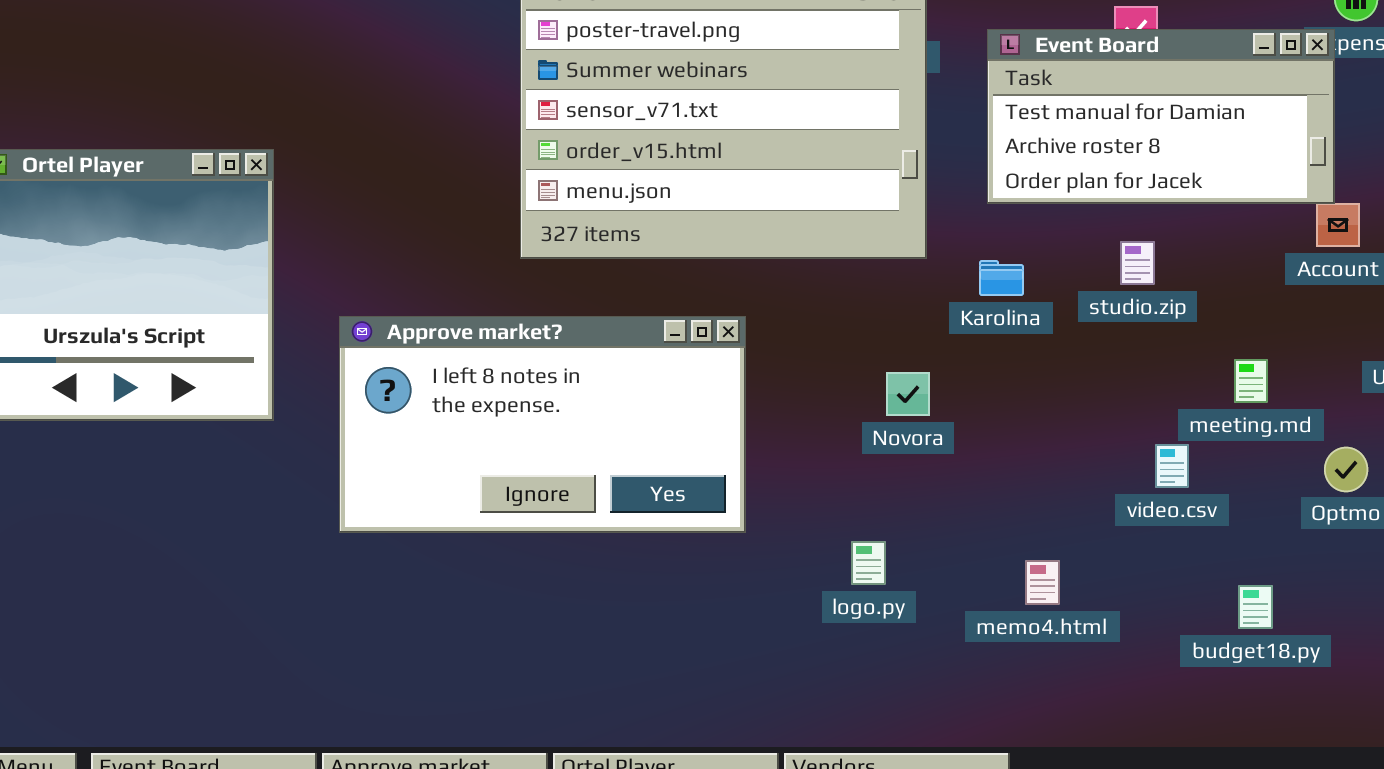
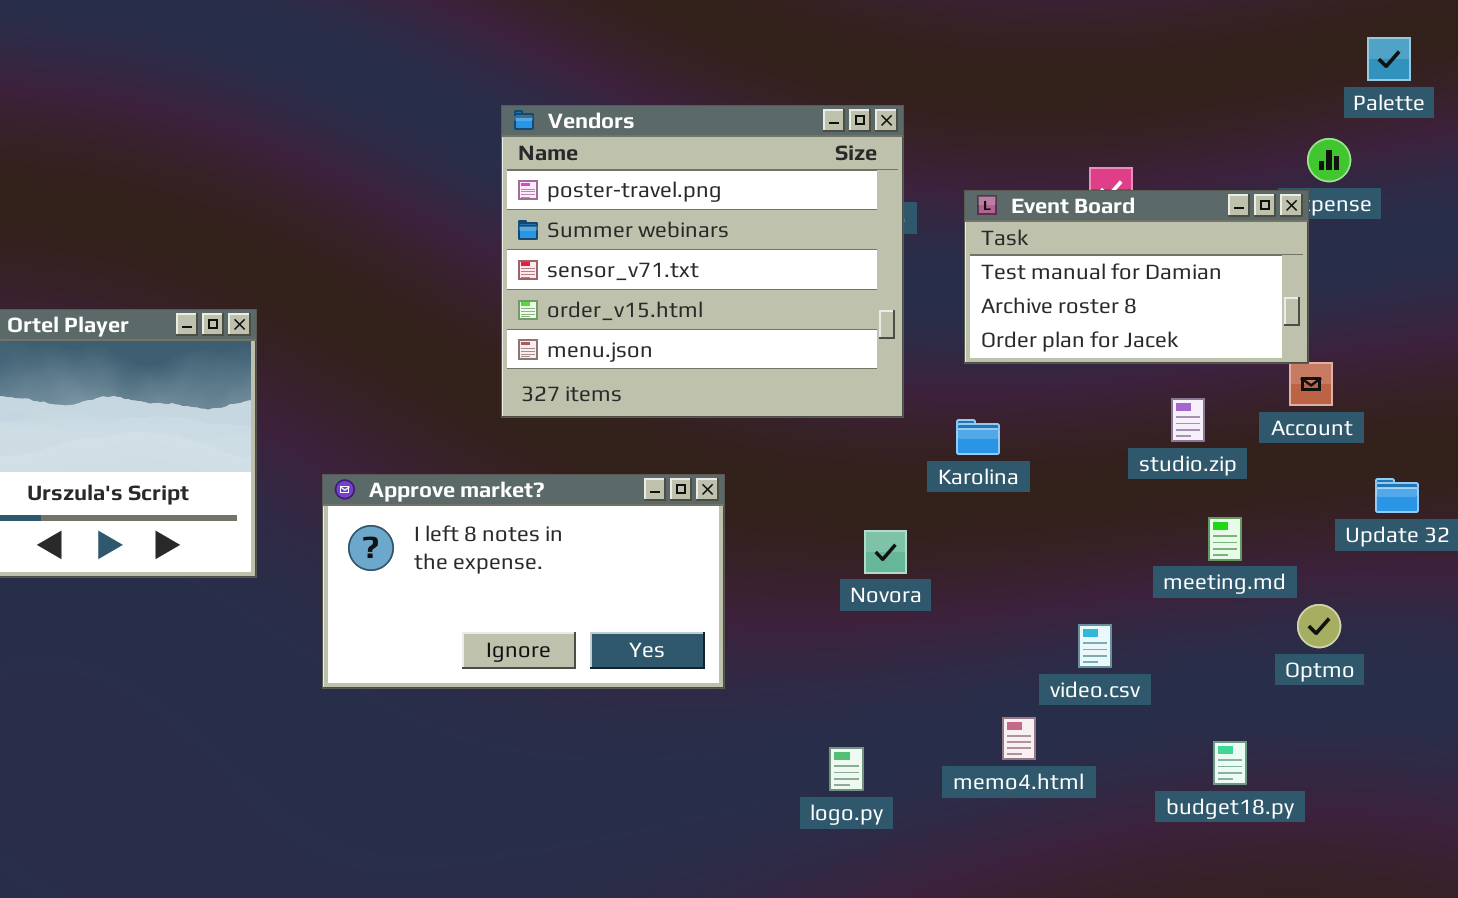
studio.zip: [1120,241,1155,285] -> [1171,398,1205,442], moved
video.csv: [1155,444,1189,488] -> [1078,624,1112,668], moved
logo.py: [851,541,886,585] -> [829,747,864,791], moved

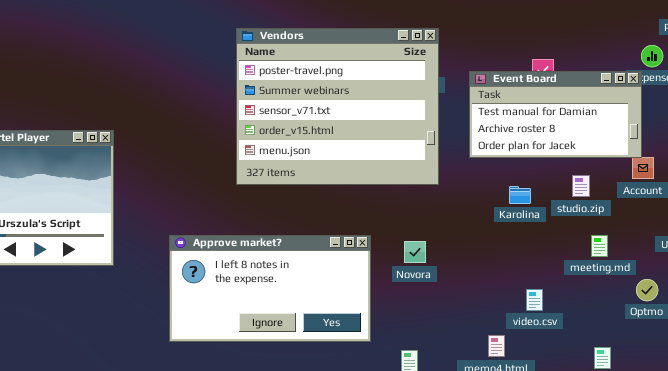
Karolina: [956,419,1000,455] -> [509,186,531,204], moved
Approve market?: [322,474,725,689] -> [169,235,371,342], moved
Novora: [864,530,907,574] -> [404,241,426,263], moved

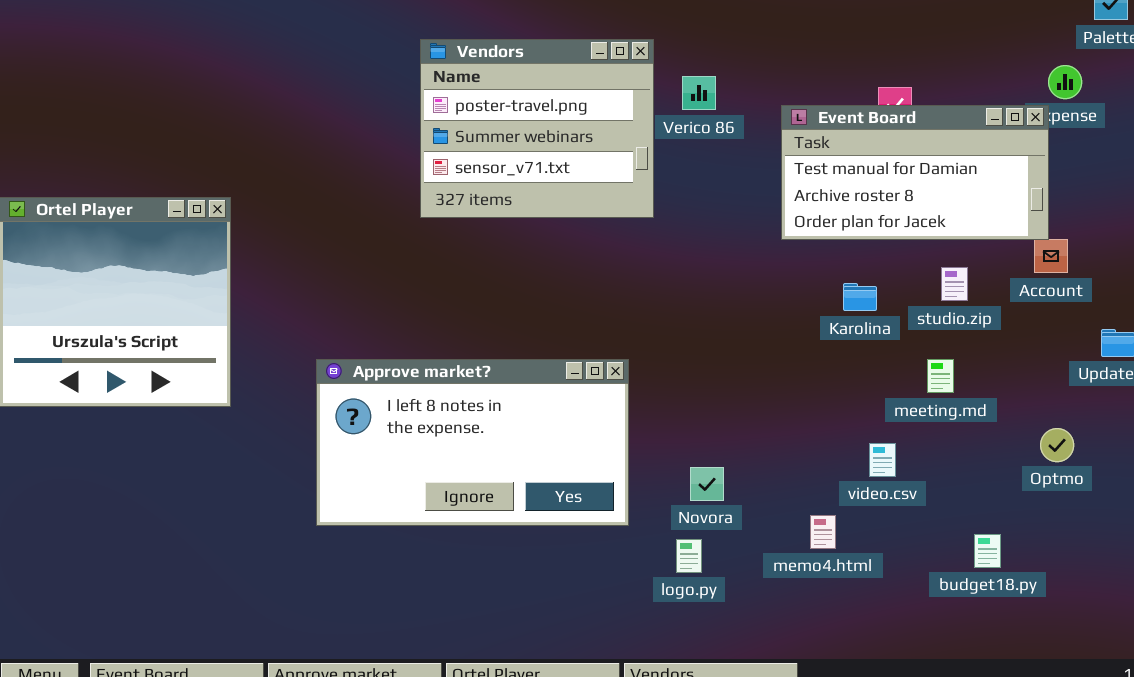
Vendors: [236,28,439,185] -> [420,39,654,218], resized
meeting.md: [591,235,608,257] -> [927,359,954,393], moved
Novora: [404,241,426,263] -> [690,467,724,501], moved

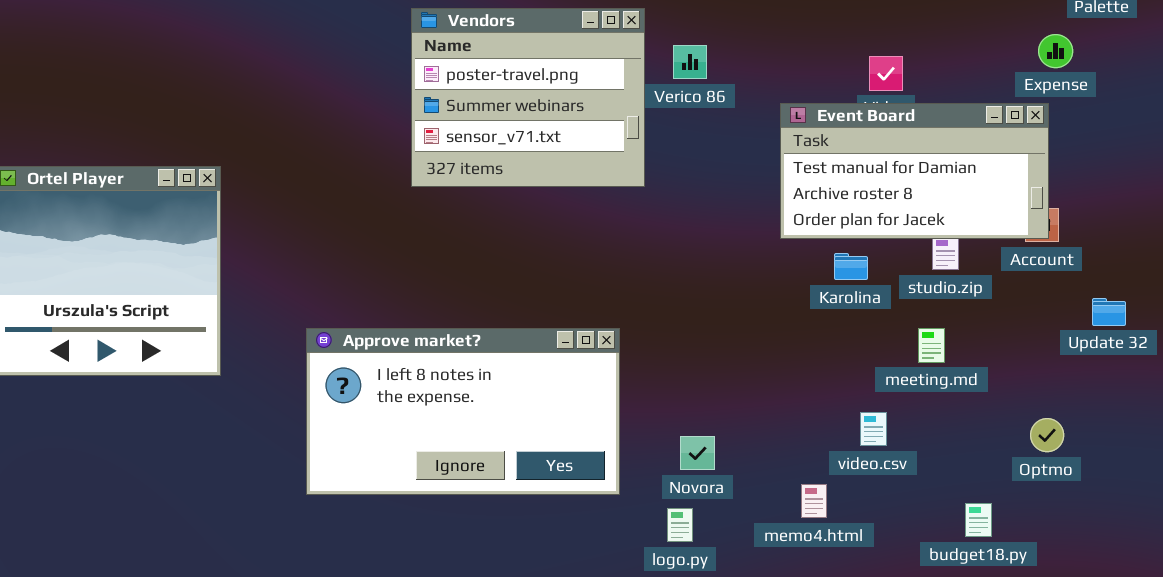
Event Board: [781,105,1049,240] -> [780,103,1049,239], moved
Optmo: [1040,428,1074,462] -> [1030,418,1064,452], moved

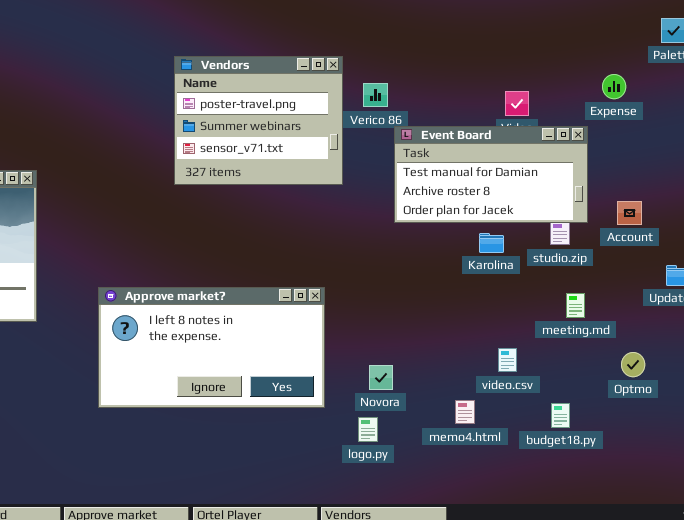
Expense: [1038,34,1073,68] -> [602,74,626,99], moved
Event Board: [780,103,1049,239] -> [394,126,588,223], moved
meeting.md: [918,328,945,363] -> [566,293,585,318], moved
budget18.py: [965,503,992,537] -> [551,403,570,428], moved

